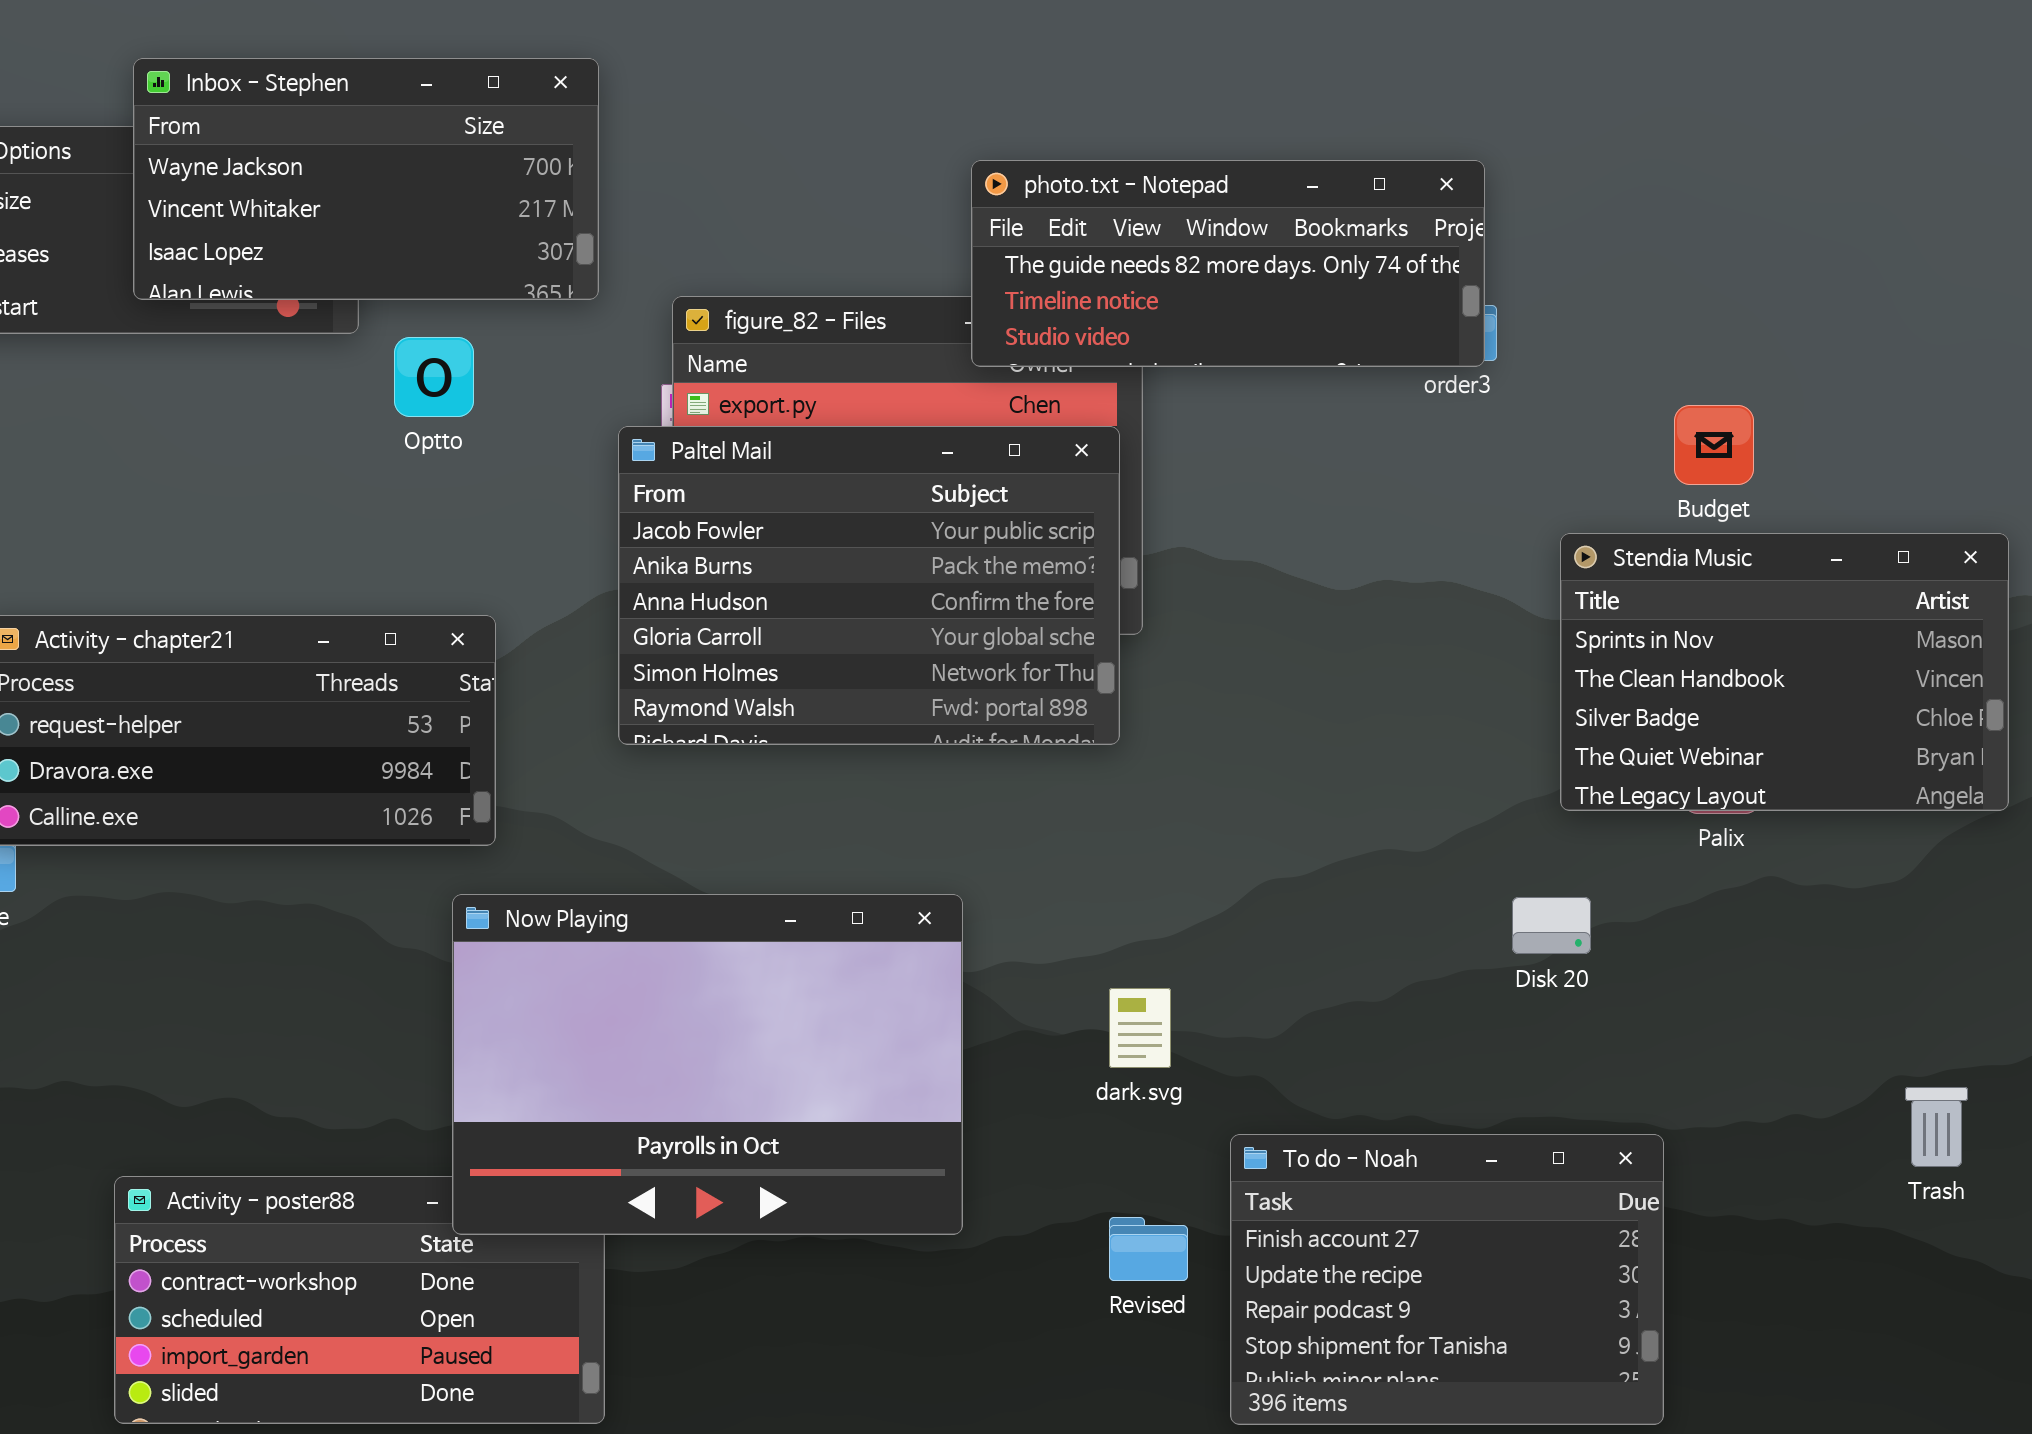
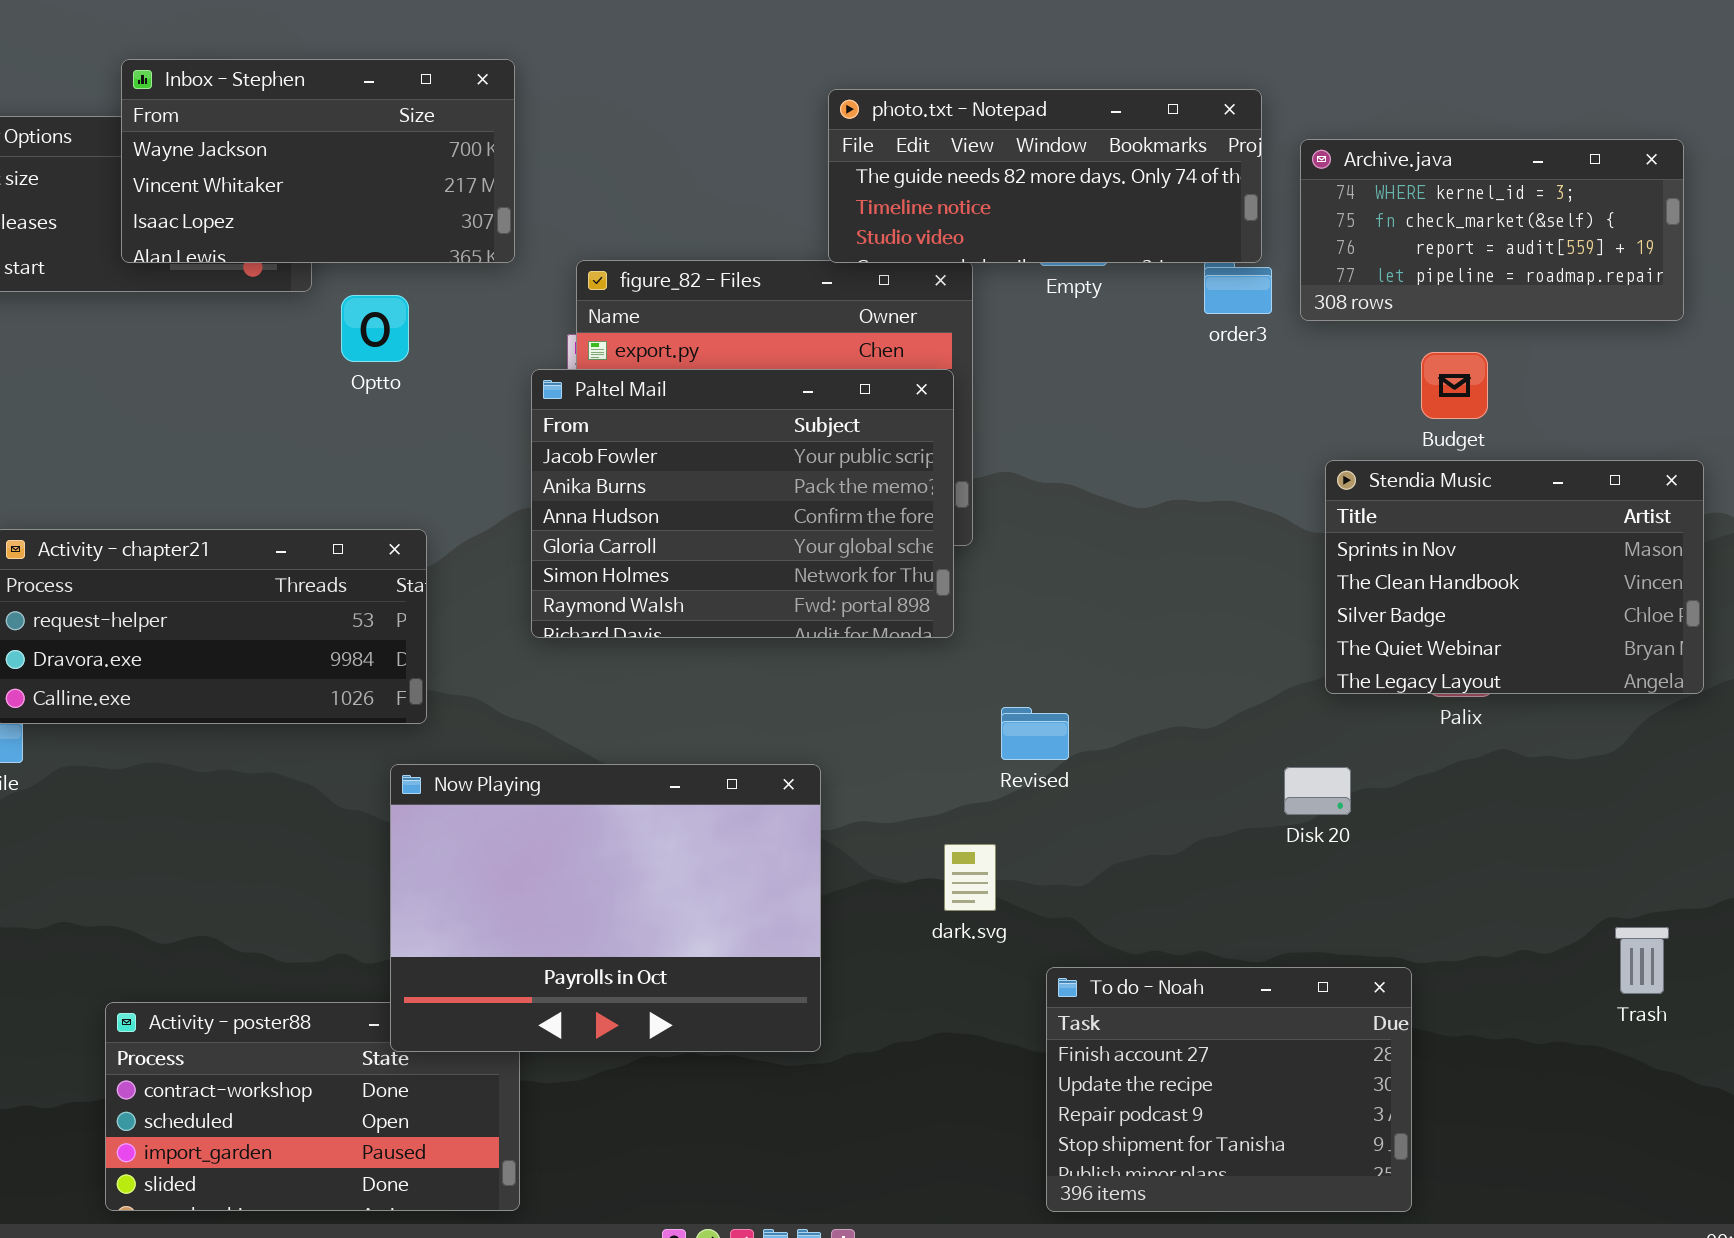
Archive.java: none -> [1300,139,1684,321], opened
photo.txt - Notepad: [971,160,1485,367] -> [828,89,1262,263], moved
Revised: [1109,1217,1188,1281] -> [1001,707,1069,760], moved

